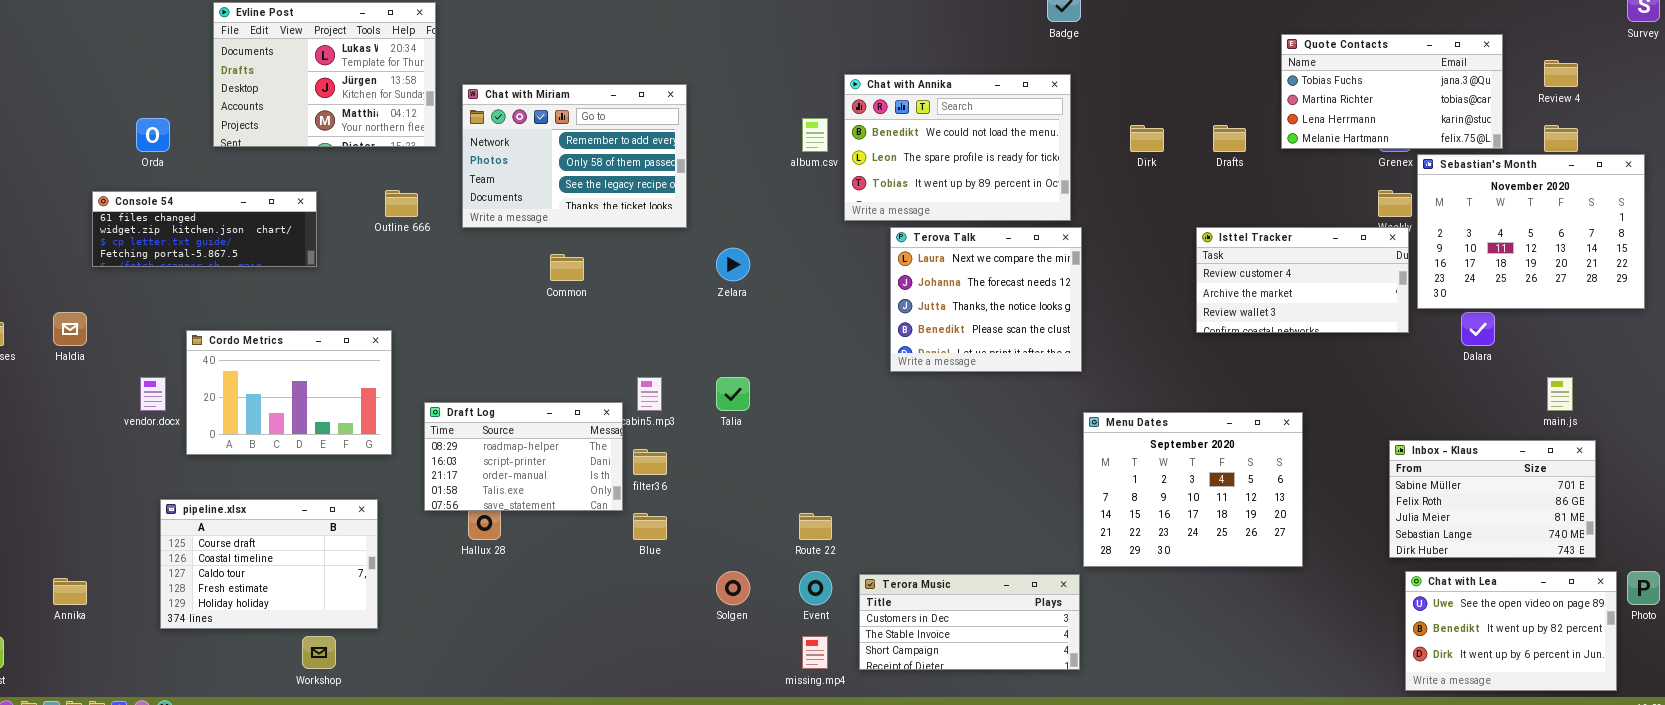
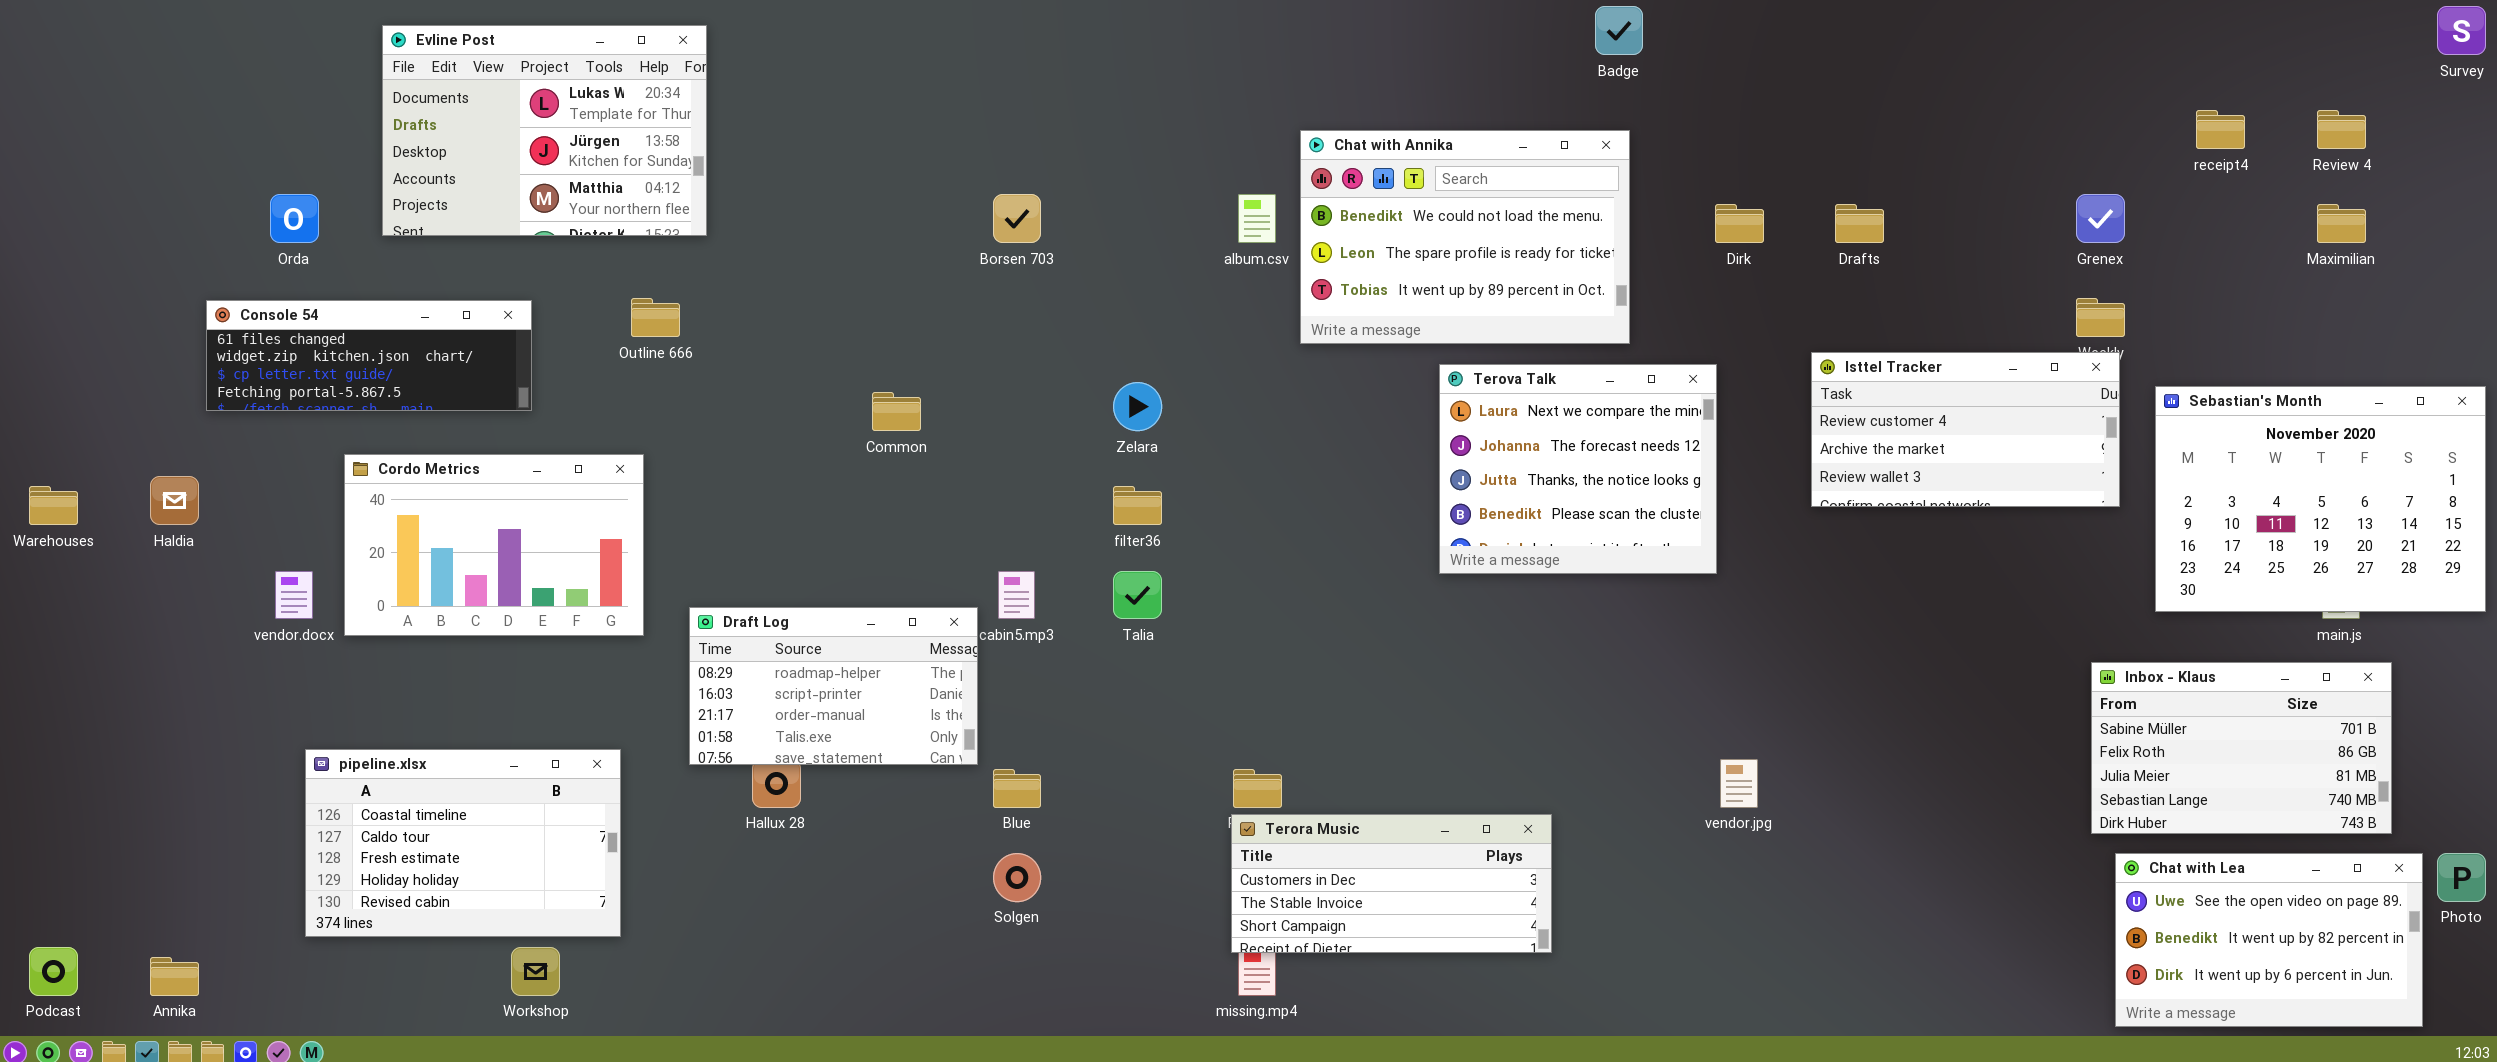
Quote Contacts: [1281,34,1503,149] -> none, closed
Chat with Miriam: [462,84,687,228] -> none, closed
Sebastian's Month: [1417,154,1645,309] -> [2155,386,2486,612], moved
Terova Talk: [890,227,1082,372] -> [1439,364,1717,574], moved
Cordo Metrics: [186,330,392,455] -> [344,454,644,636], moved
Menu Dates: [1083,412,1303,567] -> none, closed
filter36: [633,449,667,475] -> [1113,486,1162,525], moved
pipeline.xlsx: [160,499,378,629] -> [305,749,621,937], scrolled down 1 row
Solgen: [716,571,750,605] -> [993,853,1041,902], moved
Terora Music: [859,574,1080,670] -> [1231,814,1552,953], moved
Annika: [53,578,87,605] -> [150,957,199,996], moved

